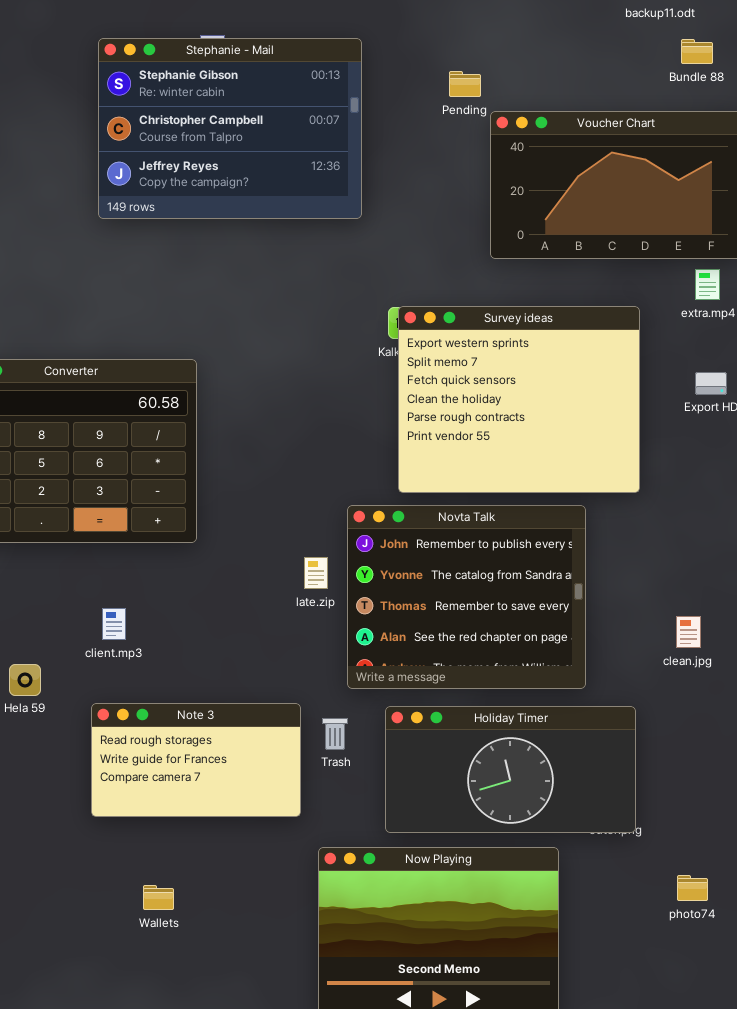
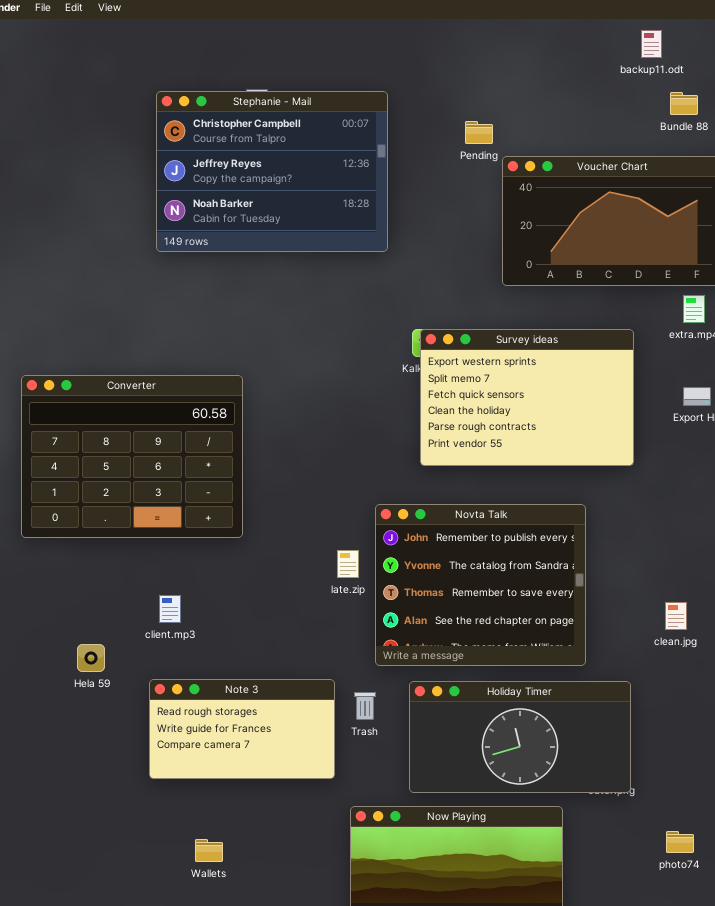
Stephanie - Mail: [98,38,362,219] -> [156,91,388,252], scrolled down 1 row
Survey ideas: [398,306,640,493] -> [420,329,634,466], resized

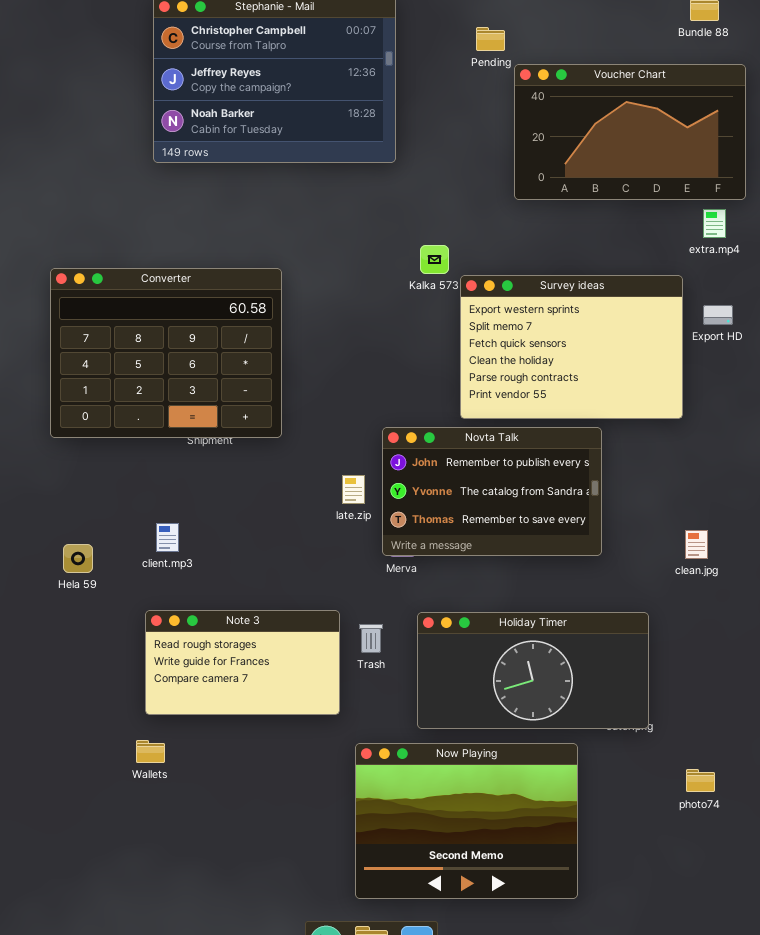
Survey ideas: [420,329,634,466] -> [460,275,683,419], moved
Converter: [21,375,243,538] -> [50,268,282,438], moved
Novta Talk: [375,504,586,666] -> [382,427,602,556], resized
Hela 59: [77,644,105,672] -> [63,544,93,573], moved
Wallets: [195,839,223,862] -> [136,740,165,763], moved

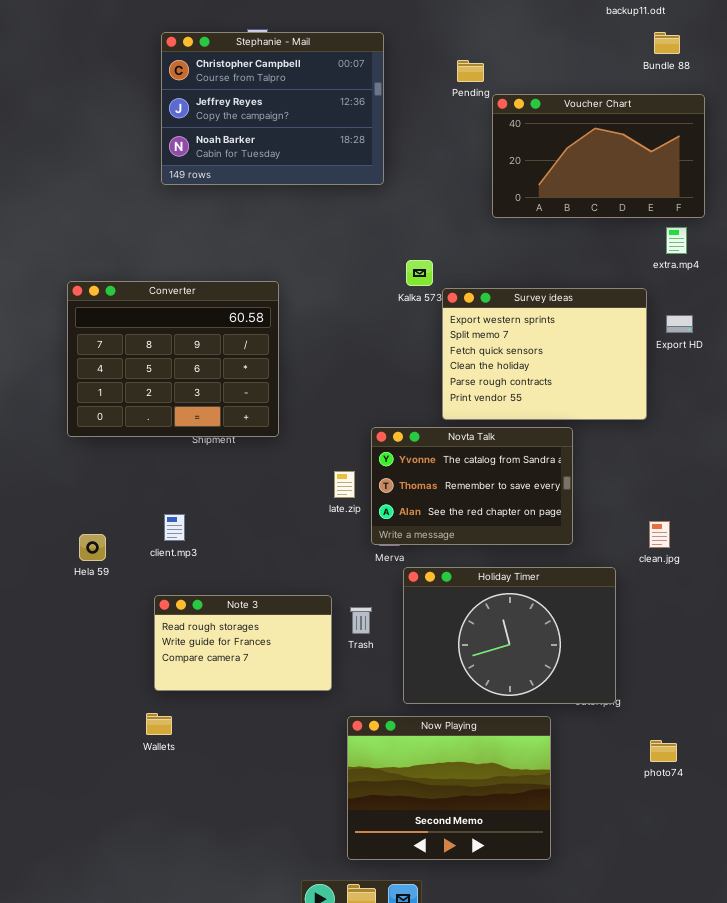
Novta Talk: [382,427,602,556] -> [371,427,573,545], scrolled down 1 row
Holiday Timer: [417,612,649,729] -> [403,567,616,704], resized

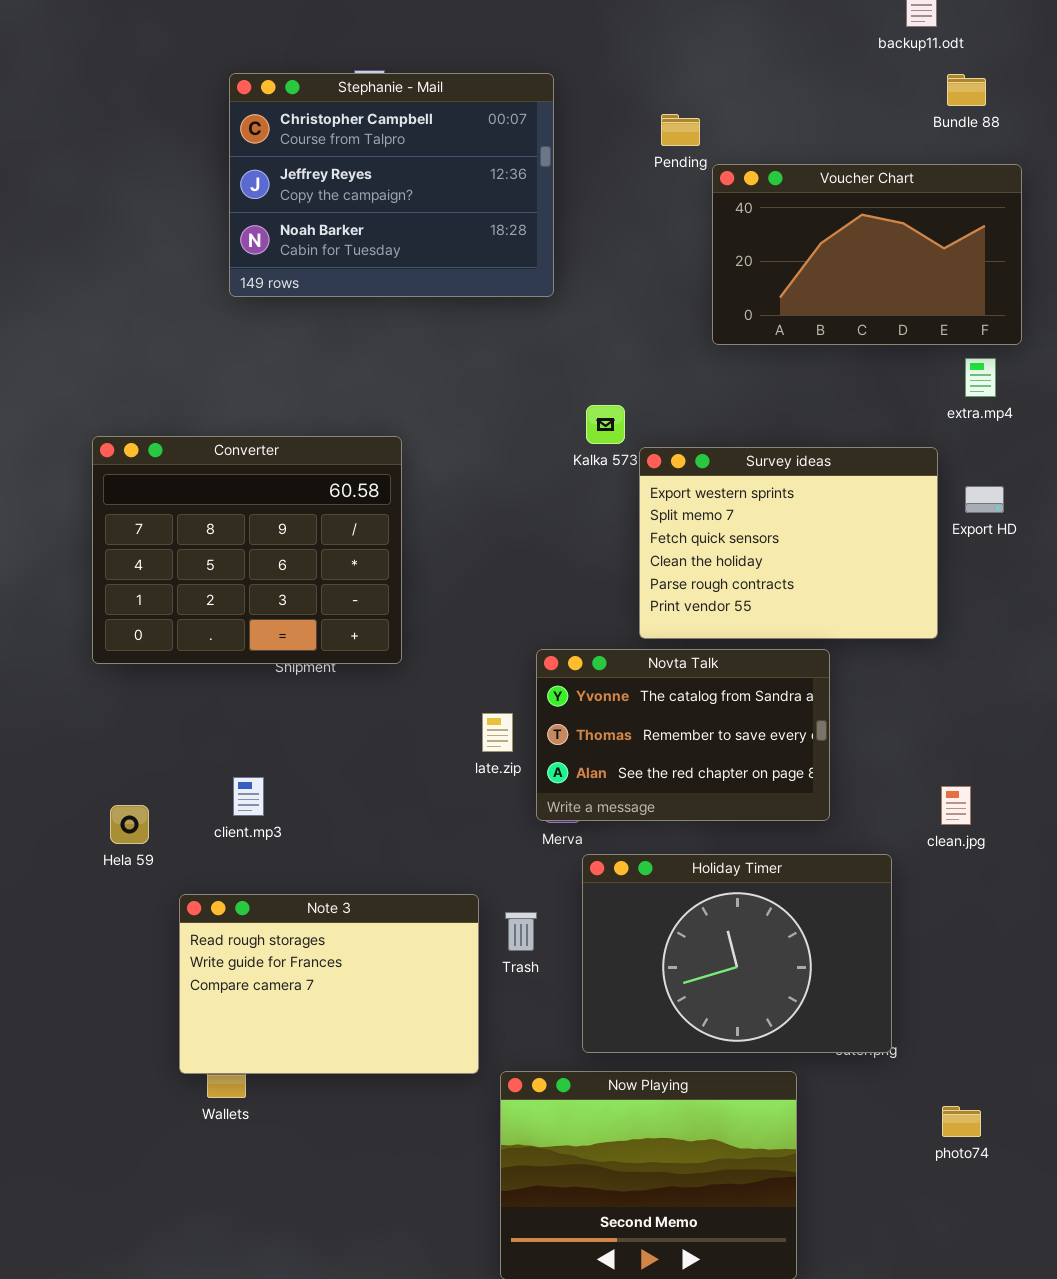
Note 3: [154,595,332,691] -> [179,894,479,1074], resized

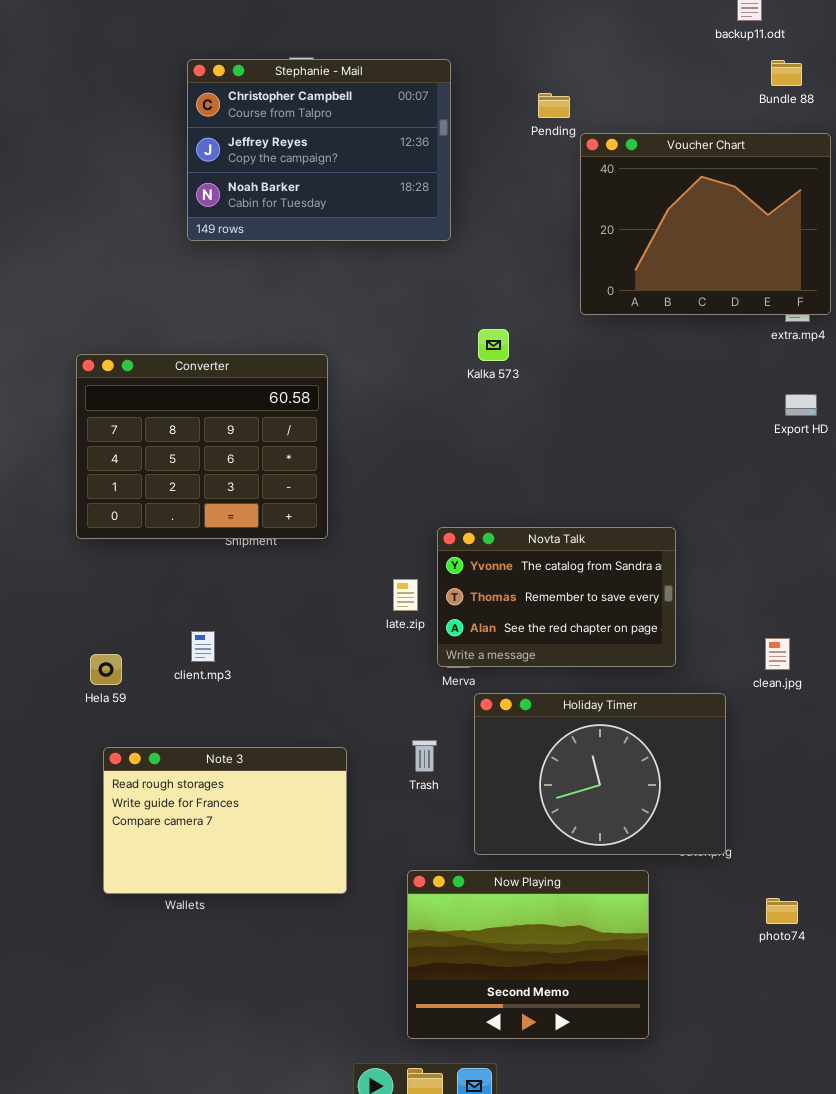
Voucher Chart: [712,164,1022,345] -> [580,133,831,315], resized
Survey ideas: [639,447,938,639] -> none, closed
Note 3: [179,894,479,1074] -> [103,747,347,894], moved

